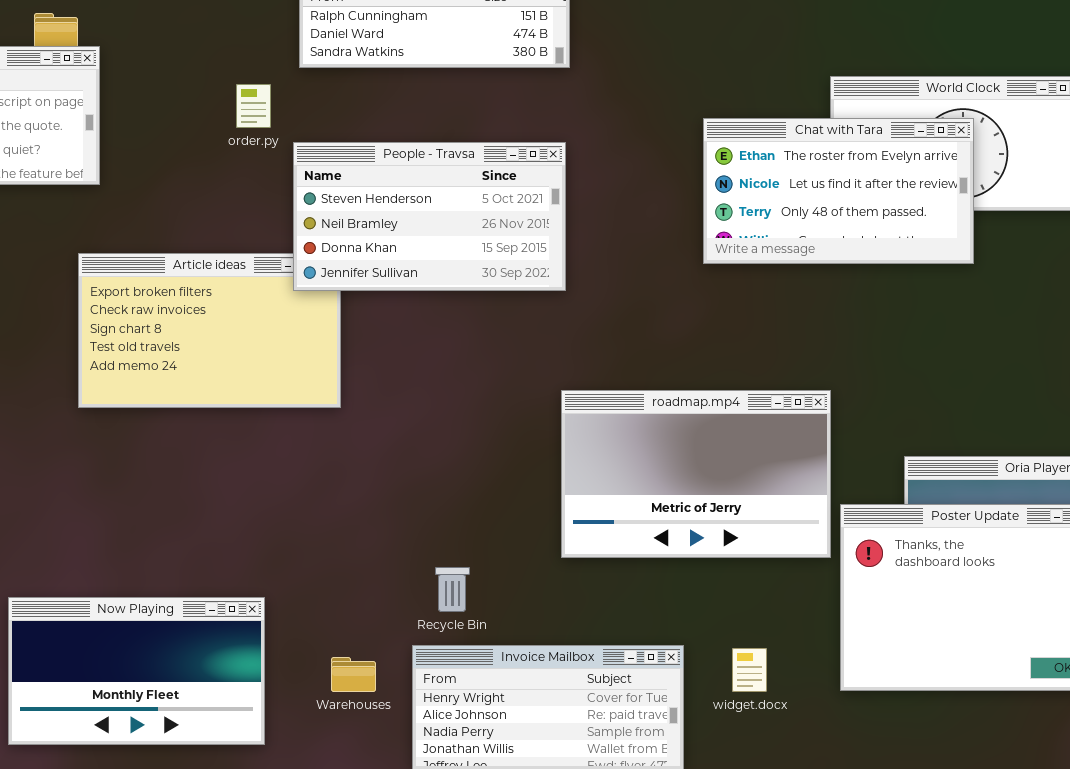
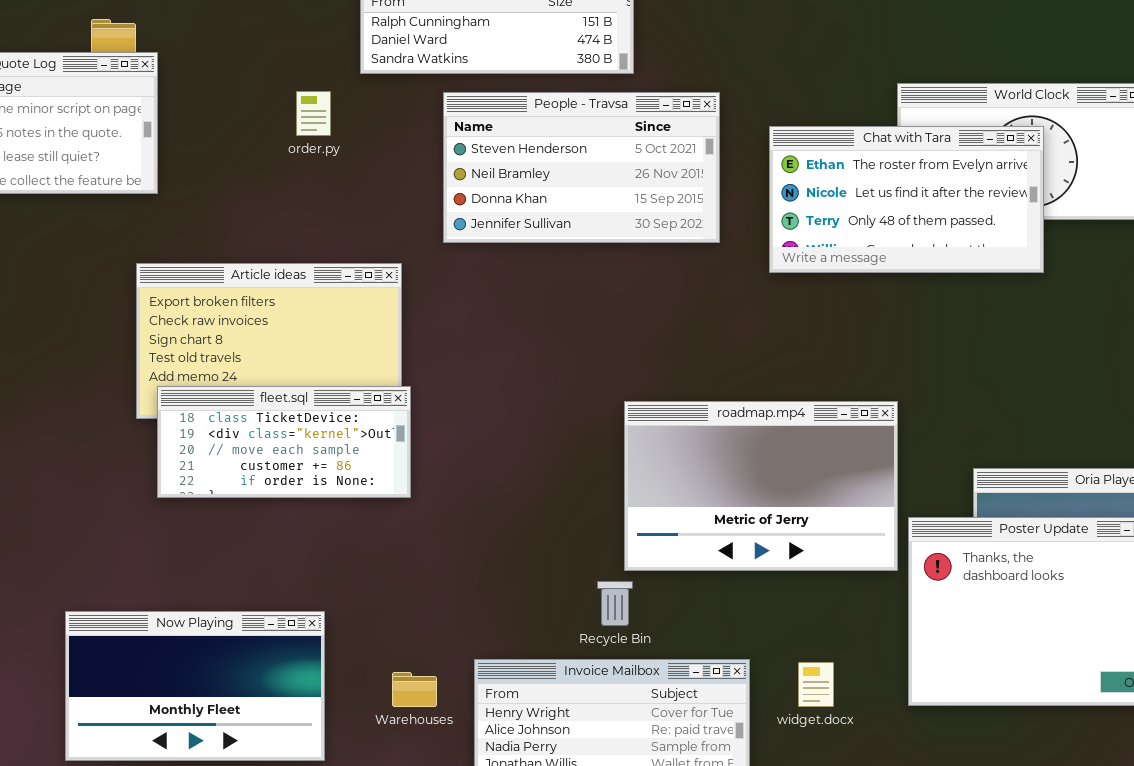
People - Travsa: [293,142,566,291] -> [443,92,720,243], moved
fleet.sql: none -> [157,386,411,498], opened
Recycle Bin: [435,567,470,612] -> [597,581,633,626], moved

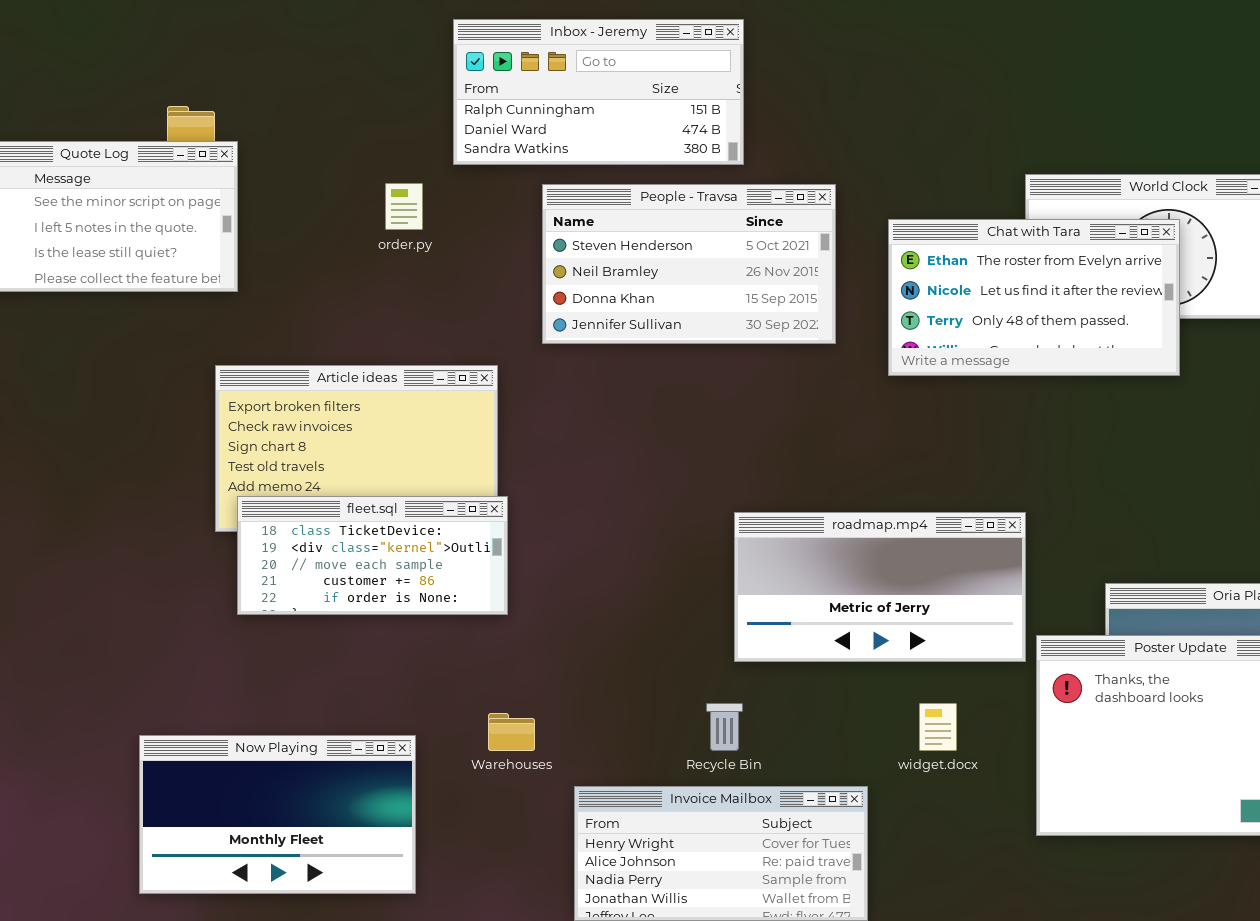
roadmap.mp4: [624,401,898,571] -> [734,512,1026,662], resized
widget.docx: [798,662,834,707] -> [919,703,957,751], moved
Warehouses: [392,672,437,707] -> [488,713,535,751], moved

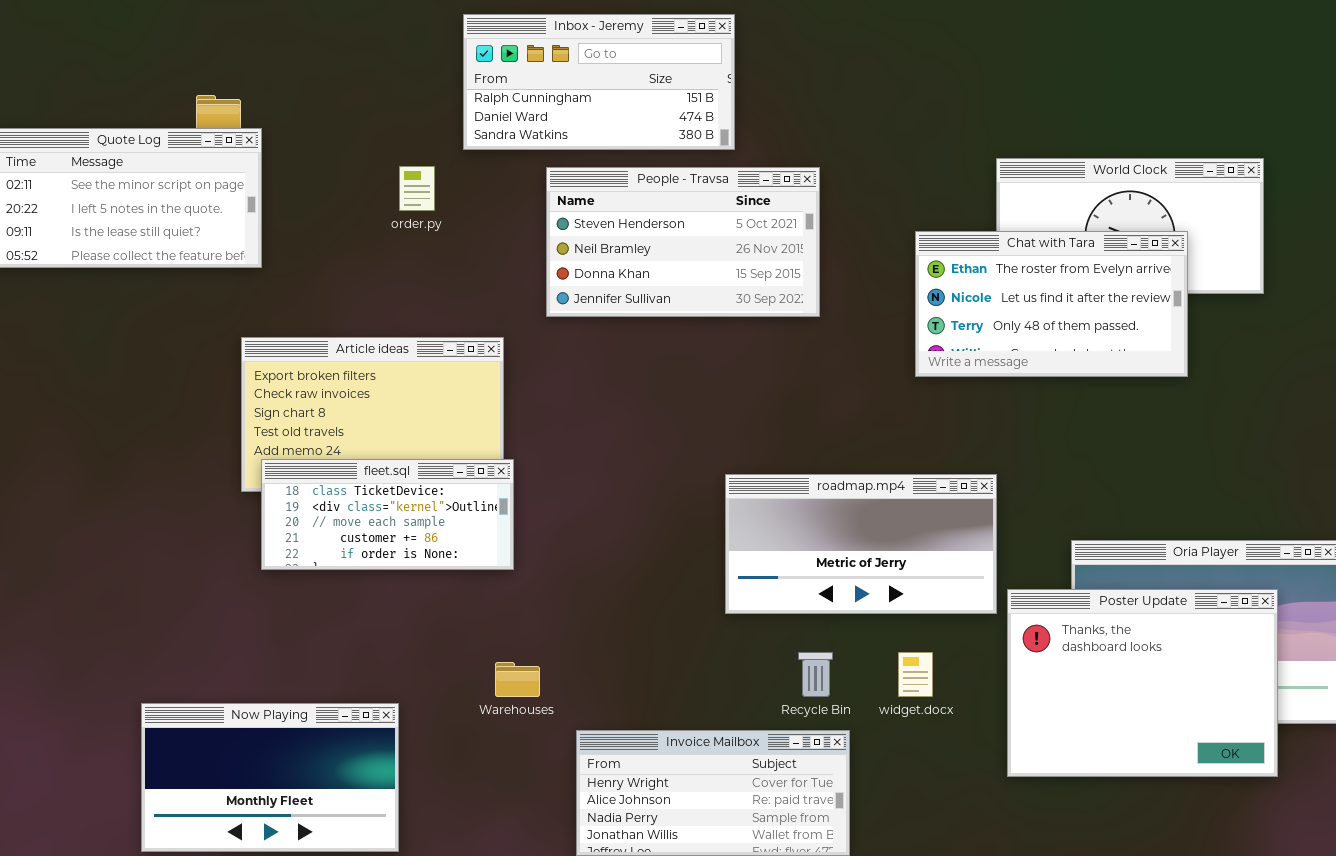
Chat with Tara: [888,219,1180,376] -> [915,231,1188,377], moved
Recycle Bin: [706,703,743,751] -> [798,652,833,697], moved
Now Playing: [139,735,416,894] -> [141,703,399,852], moved

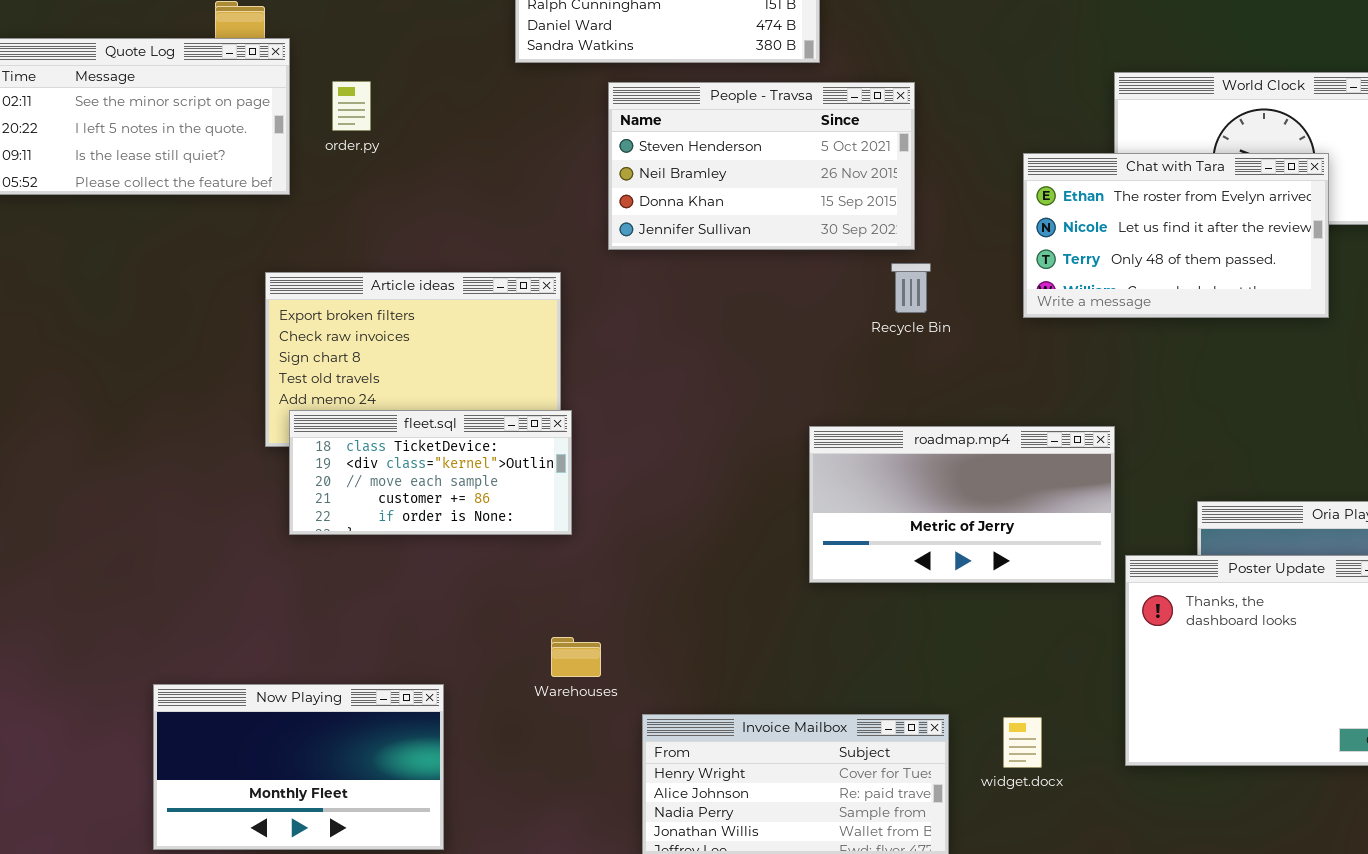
order.py: [399,166,435,211] -> [332,81,371,131], moved
Recycle Bin: [798,652,833,697] -> [891,263,931,313], moved
widget.docx: [898,652,933,697] -> [1003,717,1042,768], moved

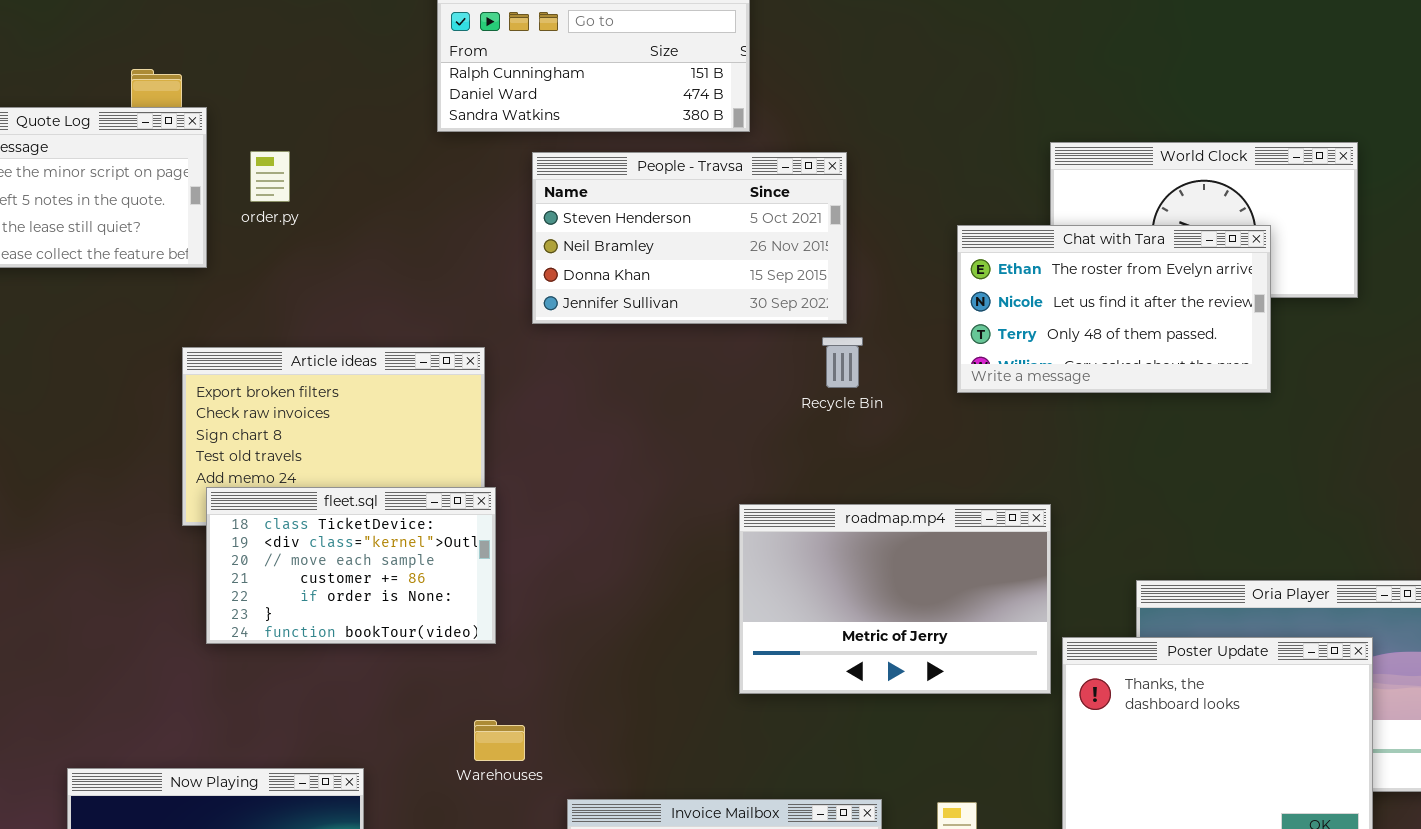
fleet.sql: [289,410,572,535] -> [206,487,496,644], resized
roadmap.mp4: [809,426,1115,583] -> [739,504,1051,694], resized

